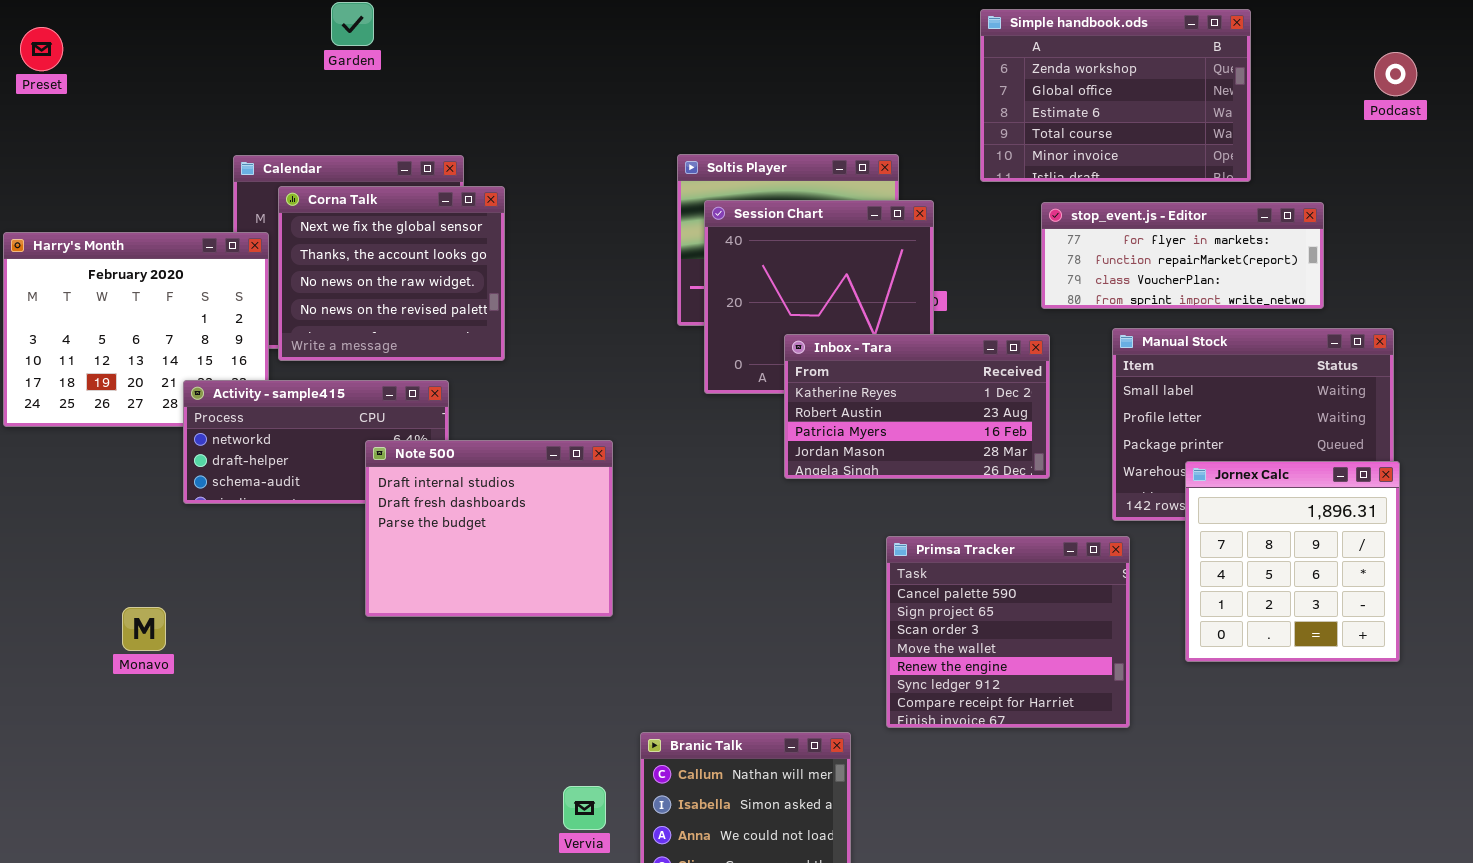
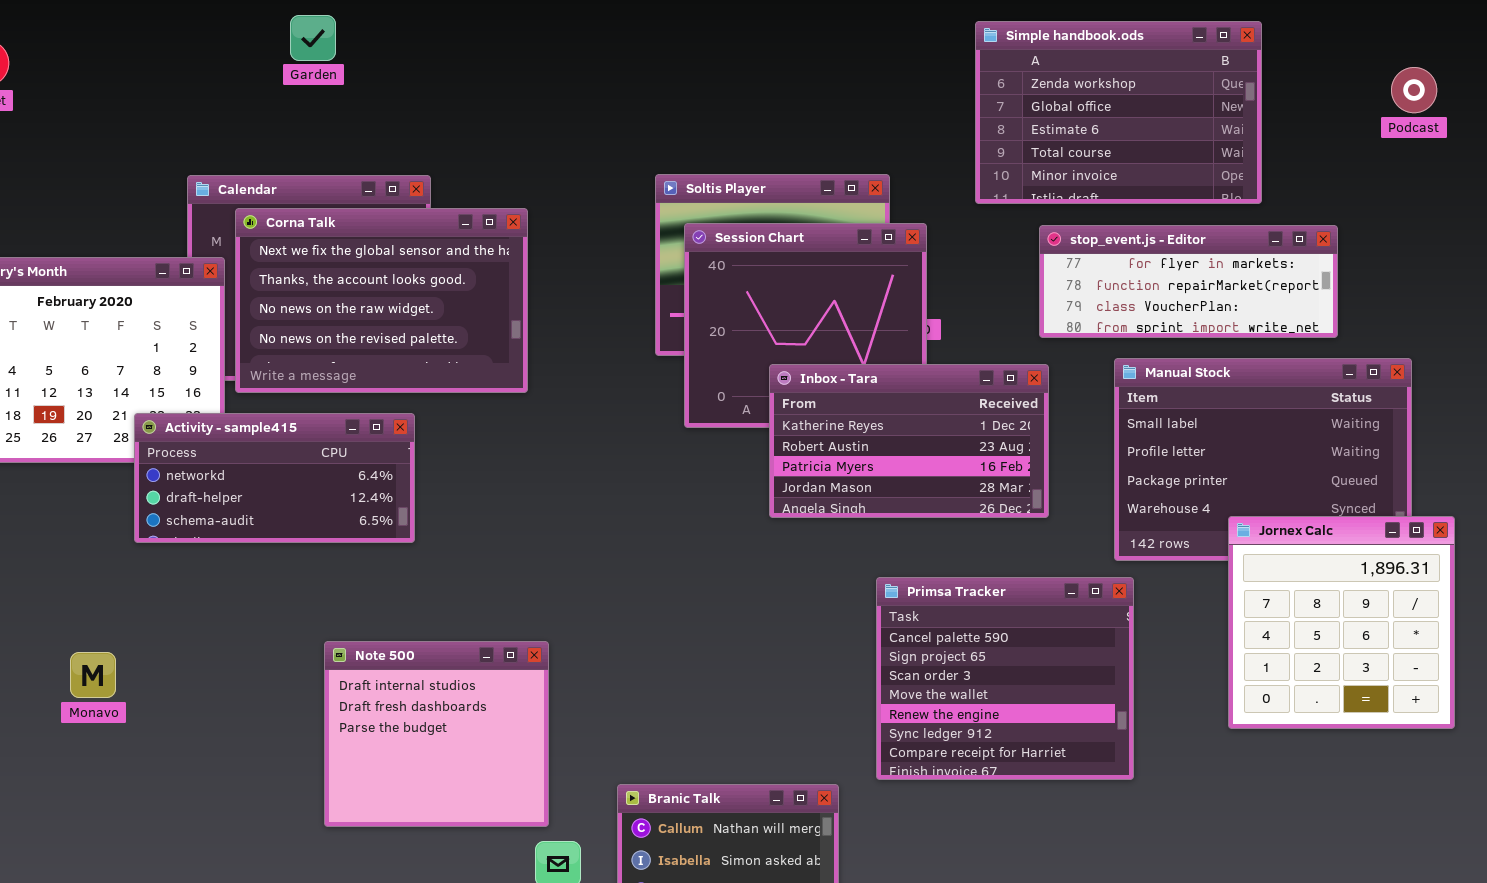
Corna Talk: [278,186,505,361] -> [235,208,528,393], resized
Note 500: [365,440,613,617] -> [324,641,549,827], moved, resized
Jornex Calc: [1185,461,1400,662] -> [1228,516,1455,729], moved

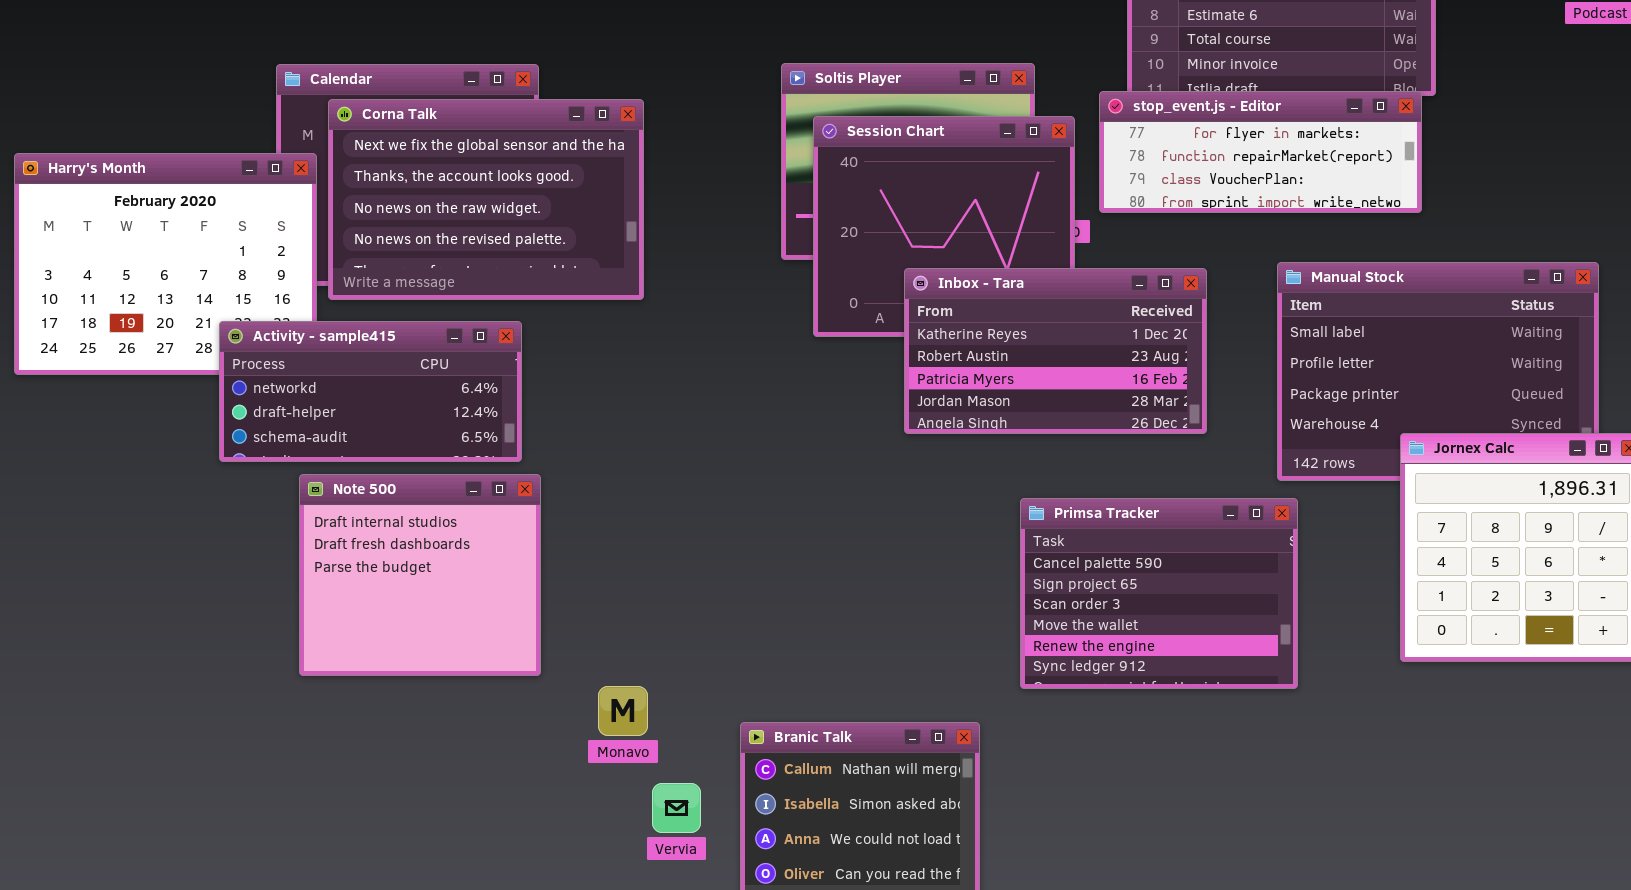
stop_event.js - Editor: [1039,225,1338,338] -> [1099,91,1422,213], moved
Primsa Tracker: [876,577,1134,780] -> [1020,498,1298,689], resized
Note 500: [324,641,549,827] -> [299,474,541,676], moved
Monavo: [70,652,116,698] -> [598,686,648,736], moved

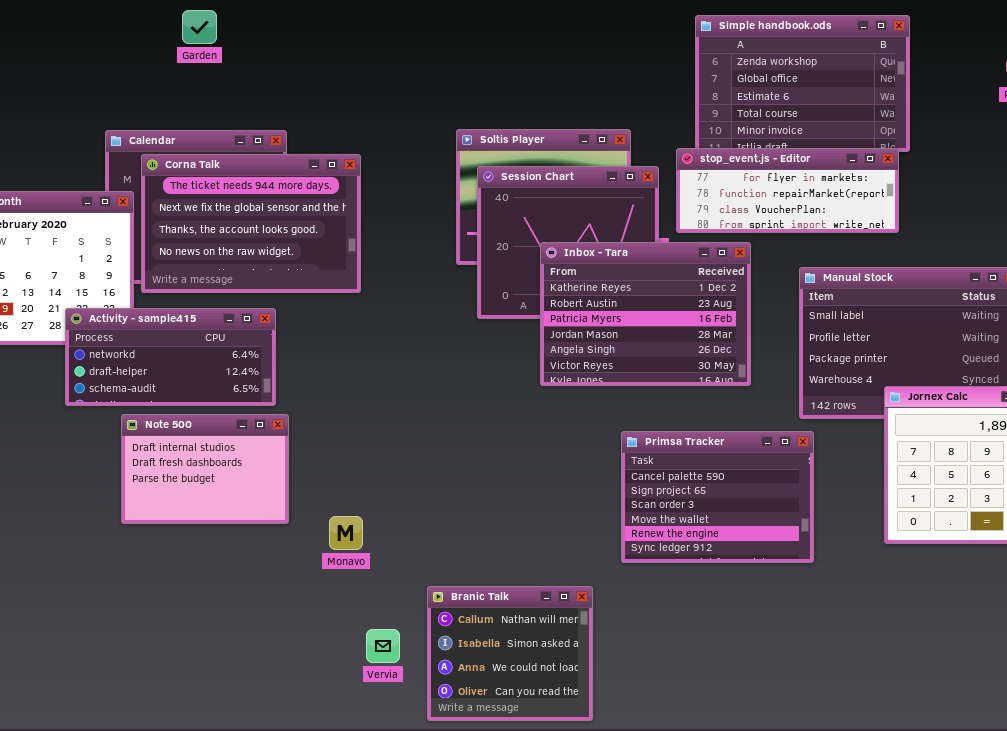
Corna Talk: [328,99,644,300] -> [141,154,361,293], scrolled up 1 row
Inbox - Tara: [904,268,1207,434] -> [540,242,751,386], resized
Note 500: [299,474,541,676] -> [121,414,289,524], resized
Monavo: [598,686,648,736] -> [329,516,363,550], moved

